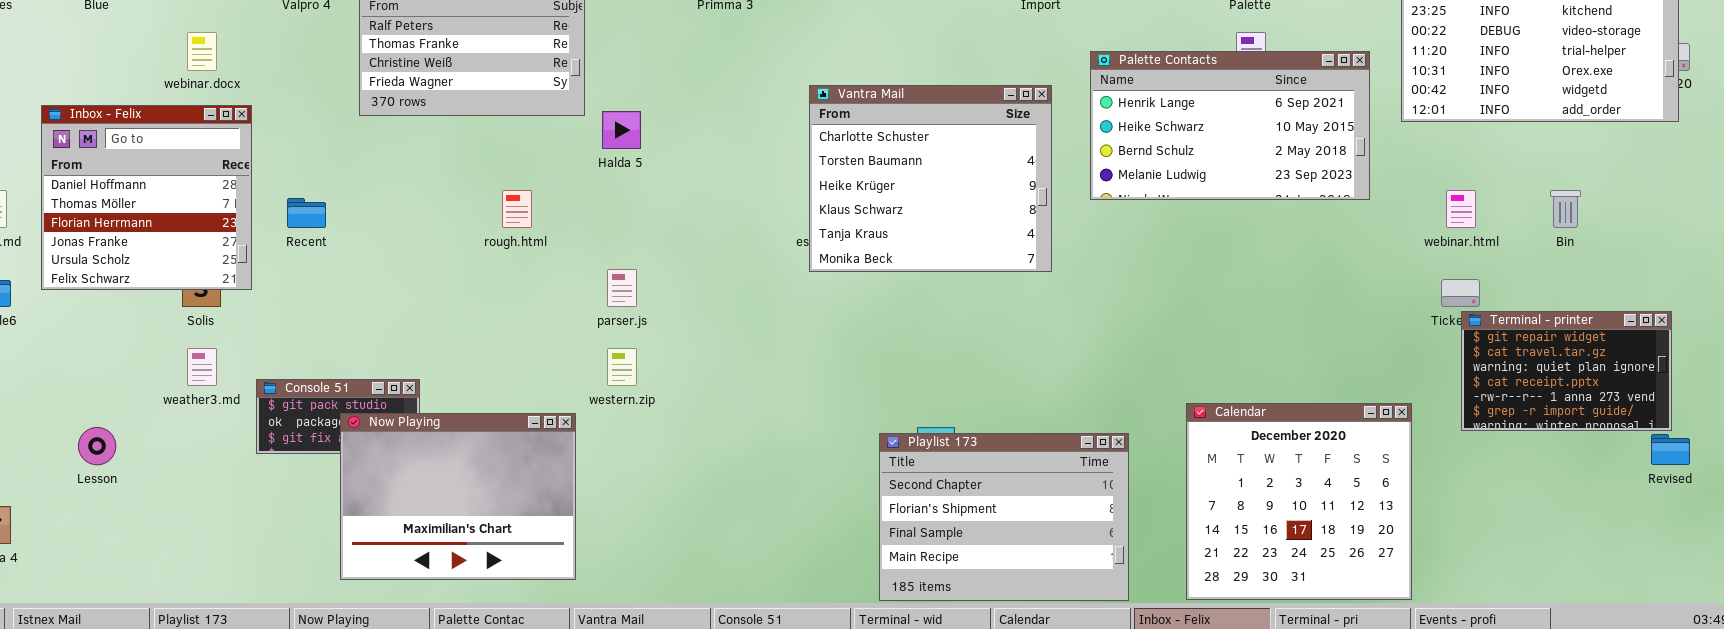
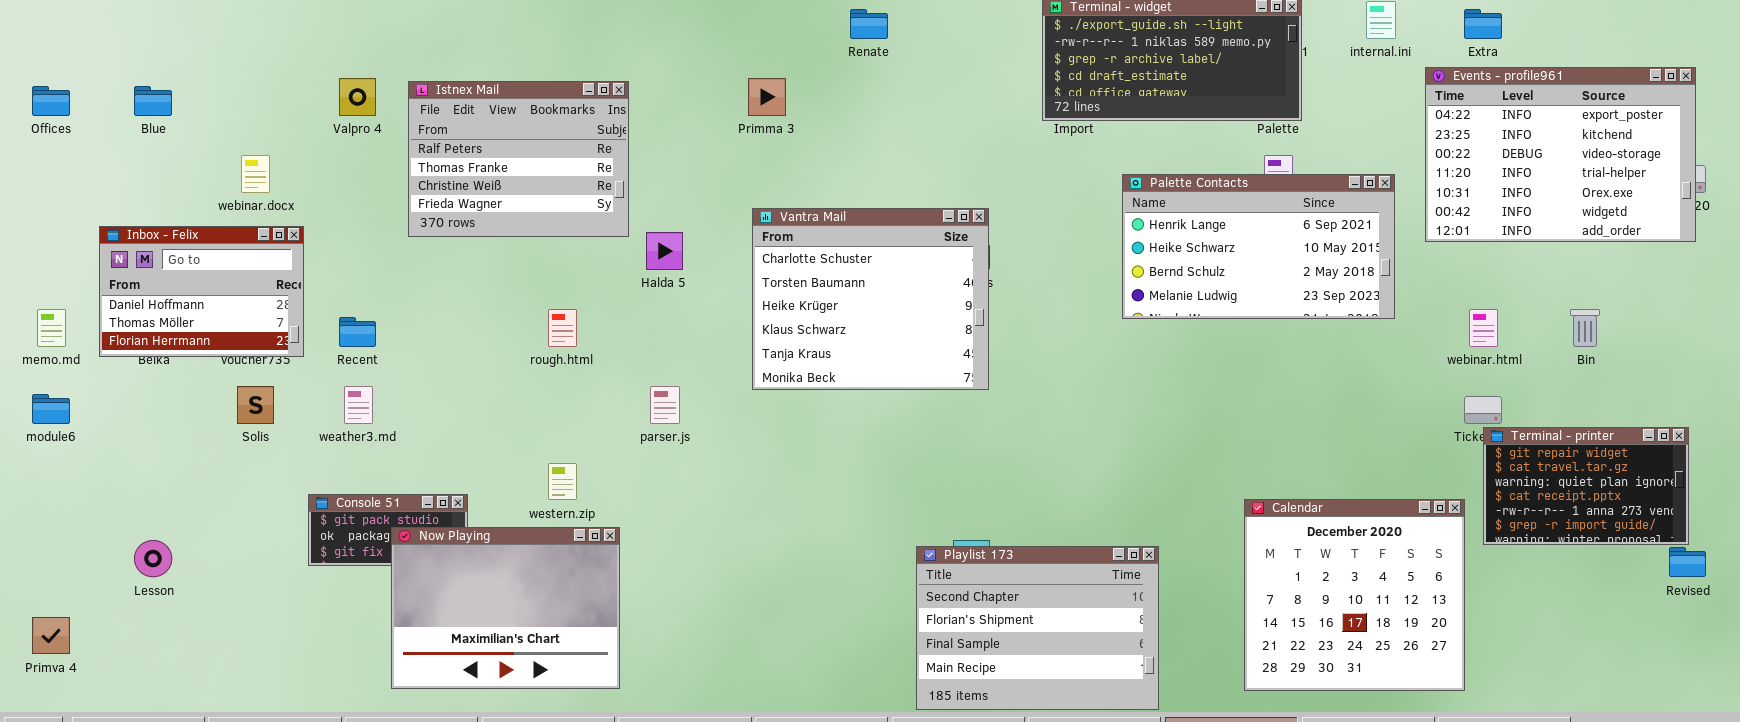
Vantra Mail: [809,85,1052,272] -> [752,208,989,390], moved
Inbox - Felix: [41,105,252,290] -> [99,226,304,357], resized
weather3.md: [187,348,217,386] -> [344,386,373,424], moved
western.zip: [607,348,637,386] -> [548,463,577,500], moved
Calendar: [1186,403,1412,600] -> [1244,499,1465,691], moved

